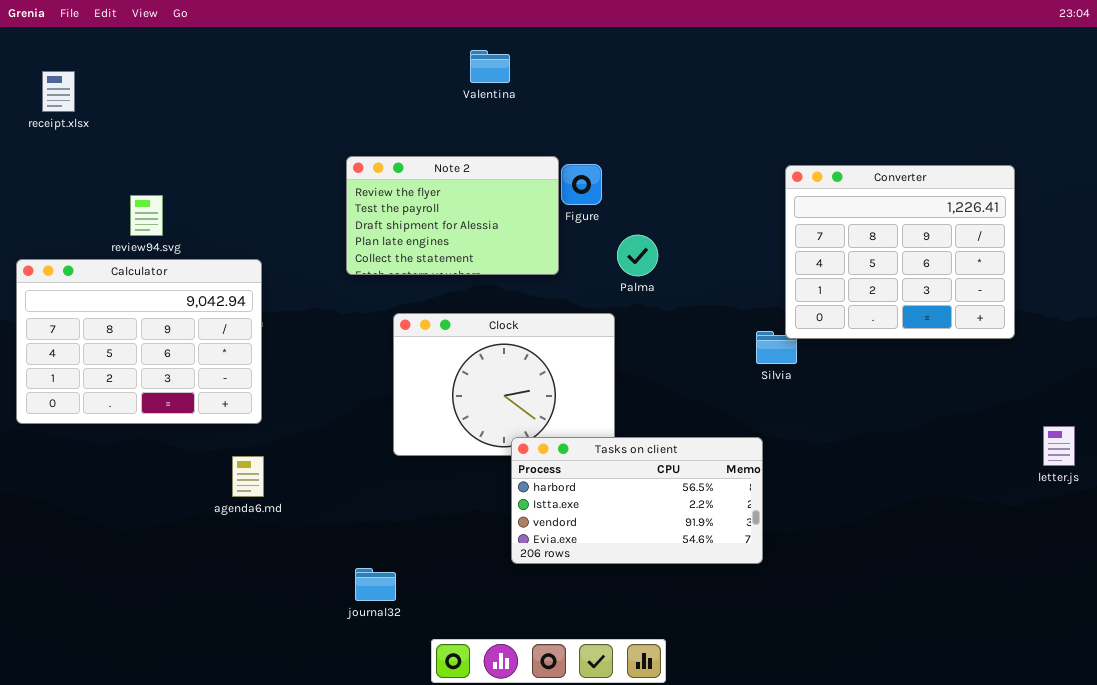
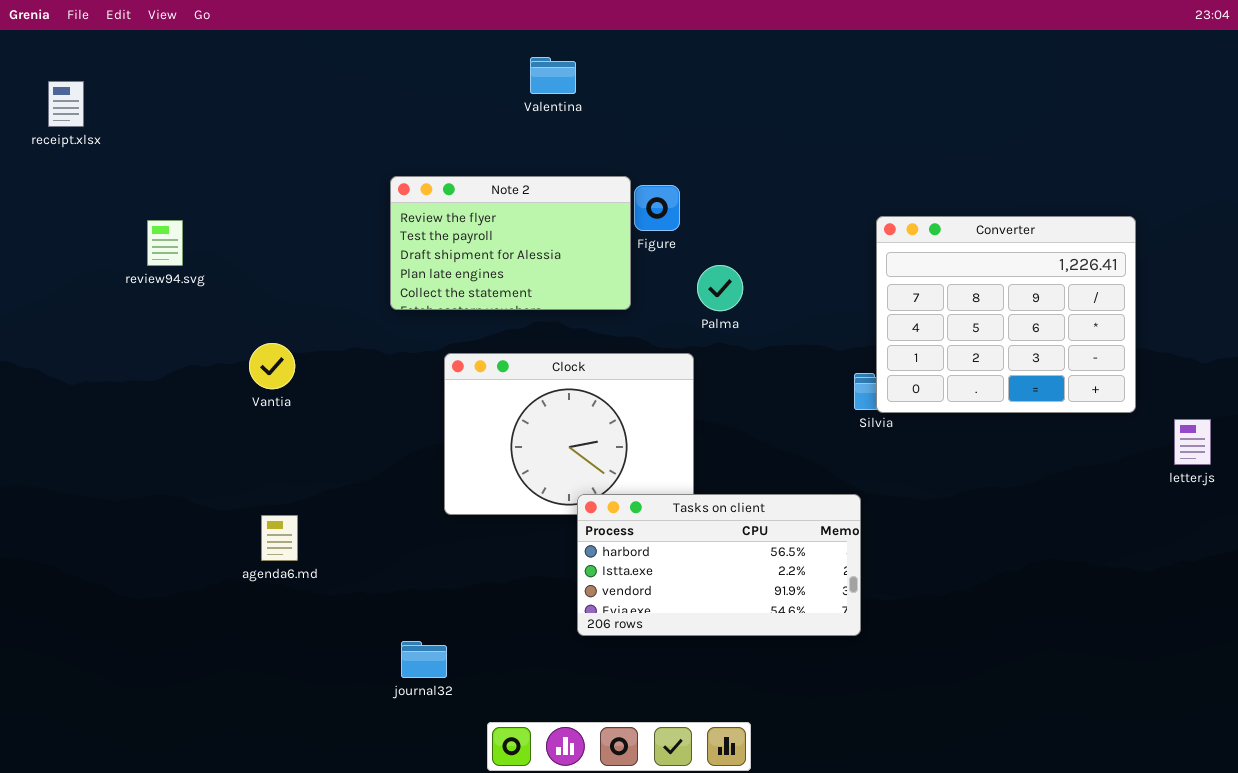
Converter: [785,165,1015,339] -> [876,216,1136,413], moved
Calculator: [16,259,262,424] -> none, closed
letter.js: [1043,426,1075,466] -> [1174,419,1211,465], moved

